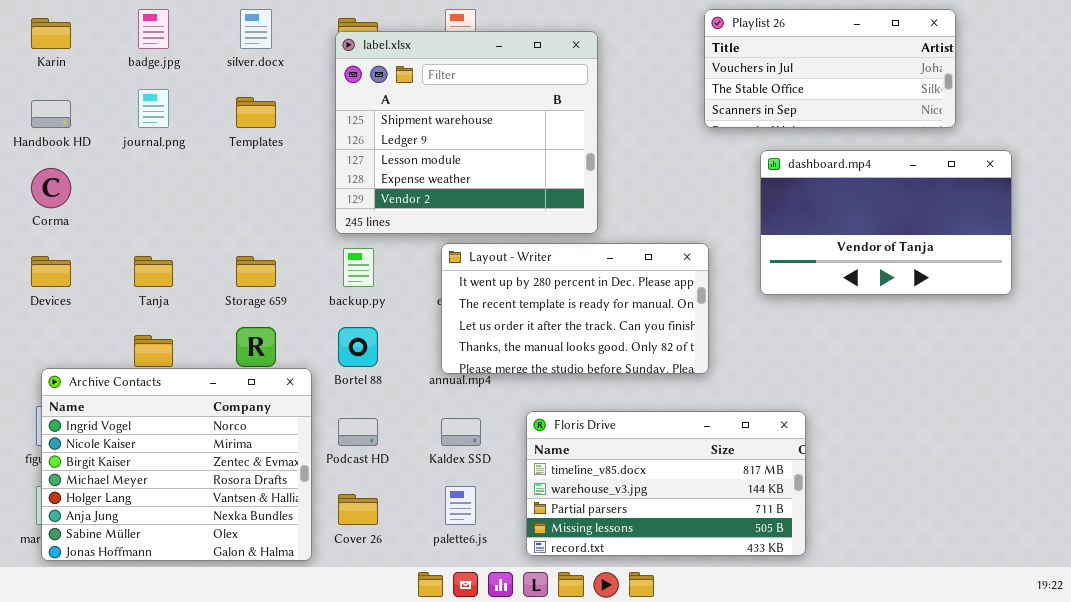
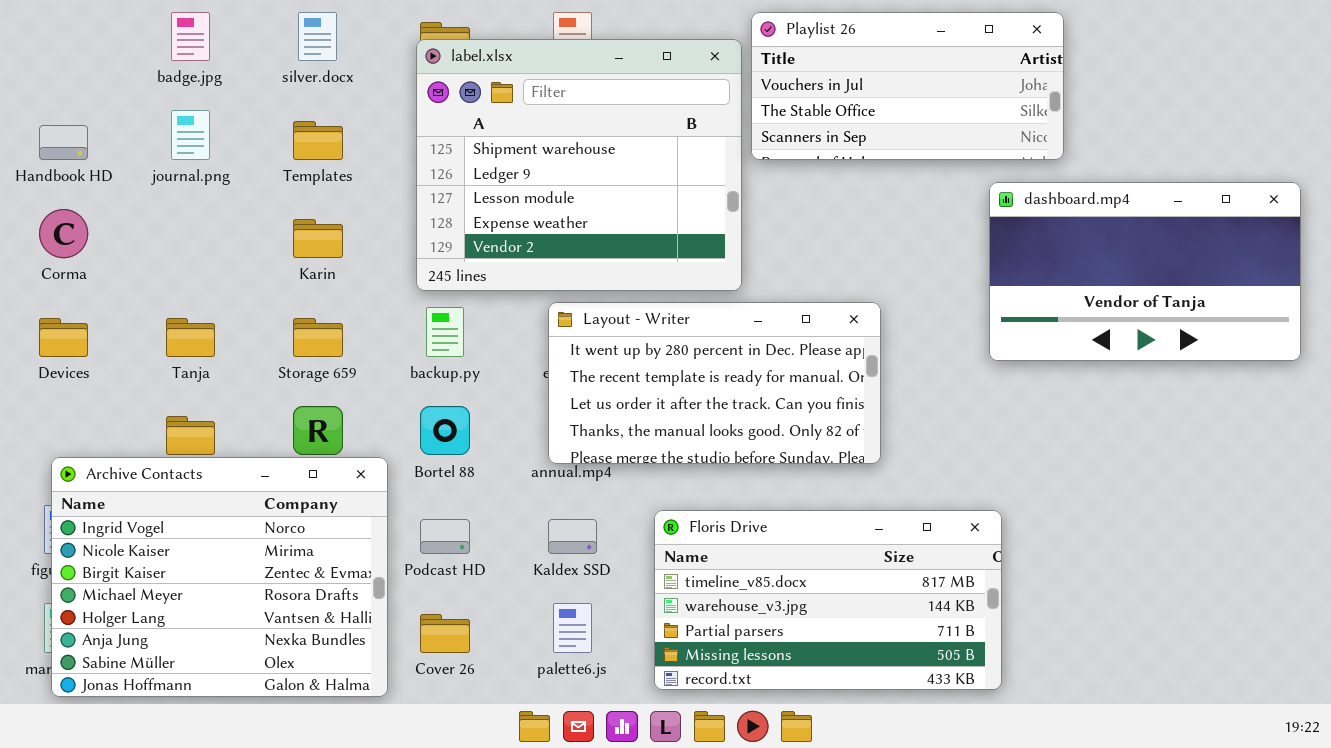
Playlist 26: [704,9,956,128] -> [751,12,1064,160], moved
Karin: [31,18,71,49] -> [293,219,343,258], moved
dashboard.mp4: [760,150,1012,295] -> [989,182,1301,361], moved

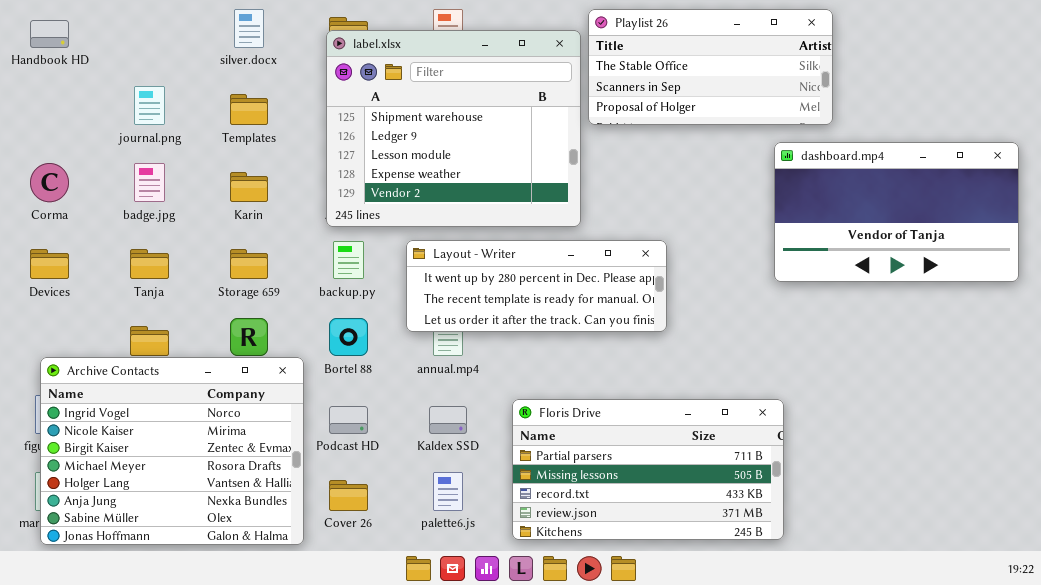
badge.jpg: [171,12,210,61] -> [134,163,165,202], moved
Playlist 26: [751,12,1064,160] -> [588,9,833,125], scrolled down 1 row
Handbook HD: [39,125,88,160] -> [30,20,69,48], moved
Layout - Writer: [548,302,881,464] -> [406,240,667,332], moved, resized
Floris Drive: [654,510,1002,690] -> [512,399,784,540], scrolled down 2 rows

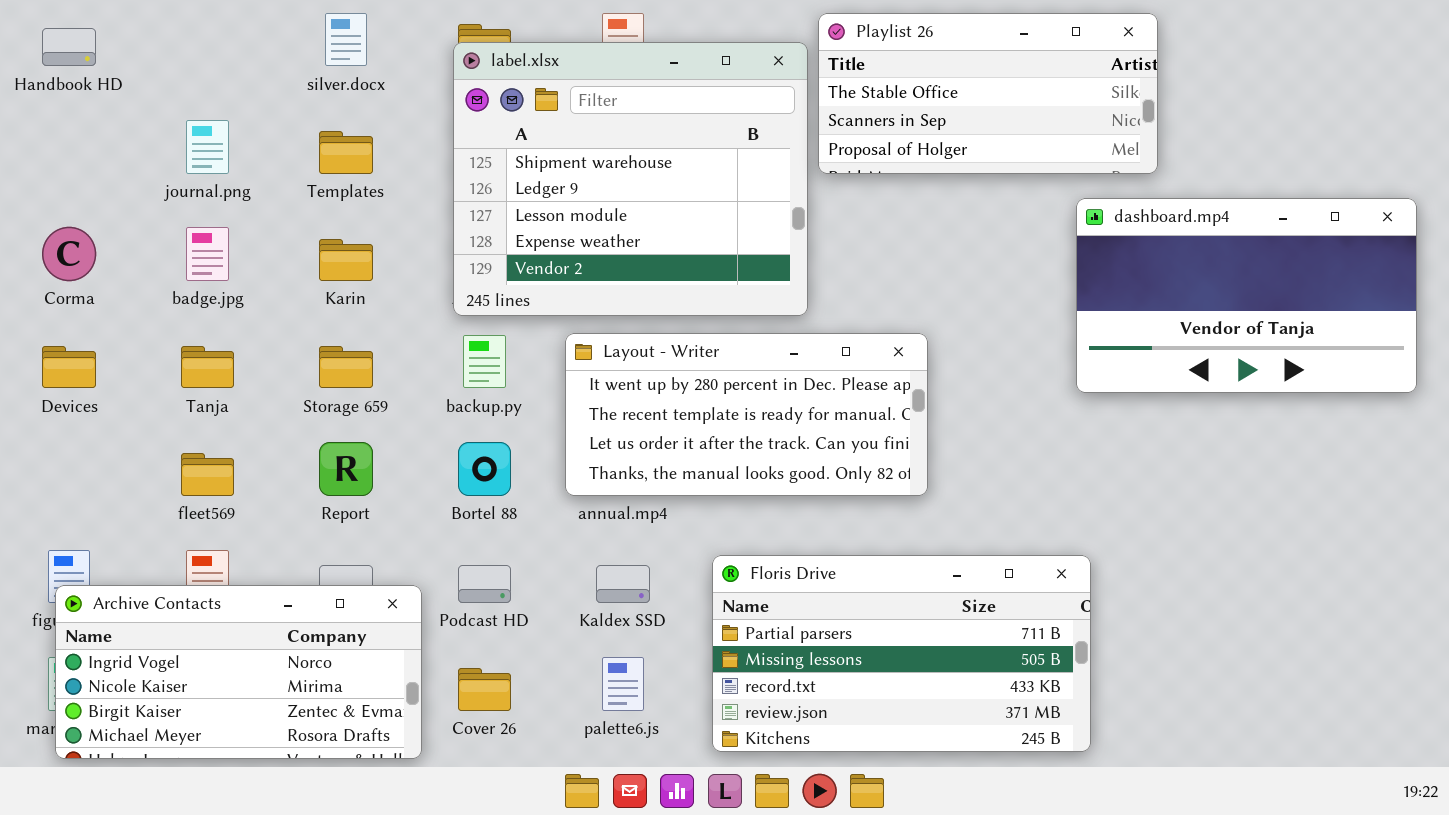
Layout - Writer: [406,240,667,332] -> [565,333,928,496], resized
Archive Contacts: [40,357,304,545] -> [55,585,422,759], resized

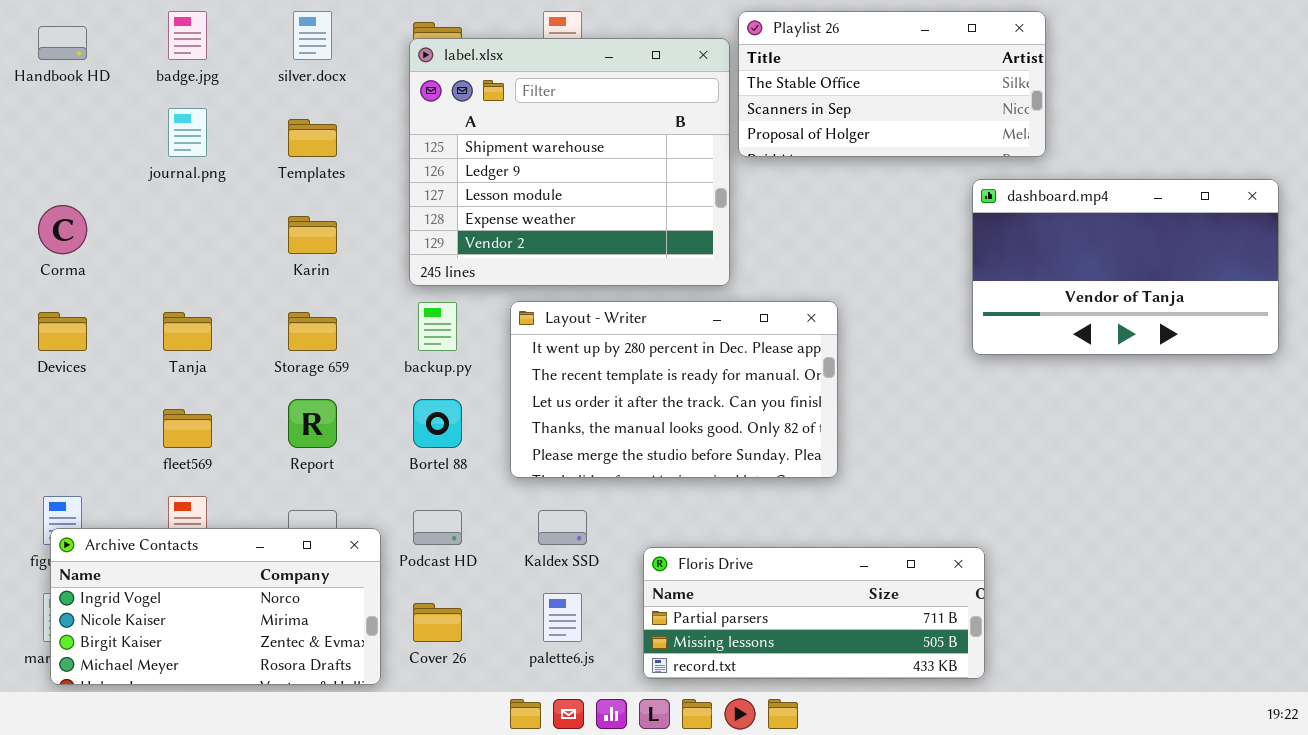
badge.jpg: [186,227,229,281] -> [168,11,207,60], moved
Layout - Writer: [565,333,928,496] -> [510,301,838,478], resized
Floris Drive: [712,555,1091,752] -> [643,547,985,679], resized

